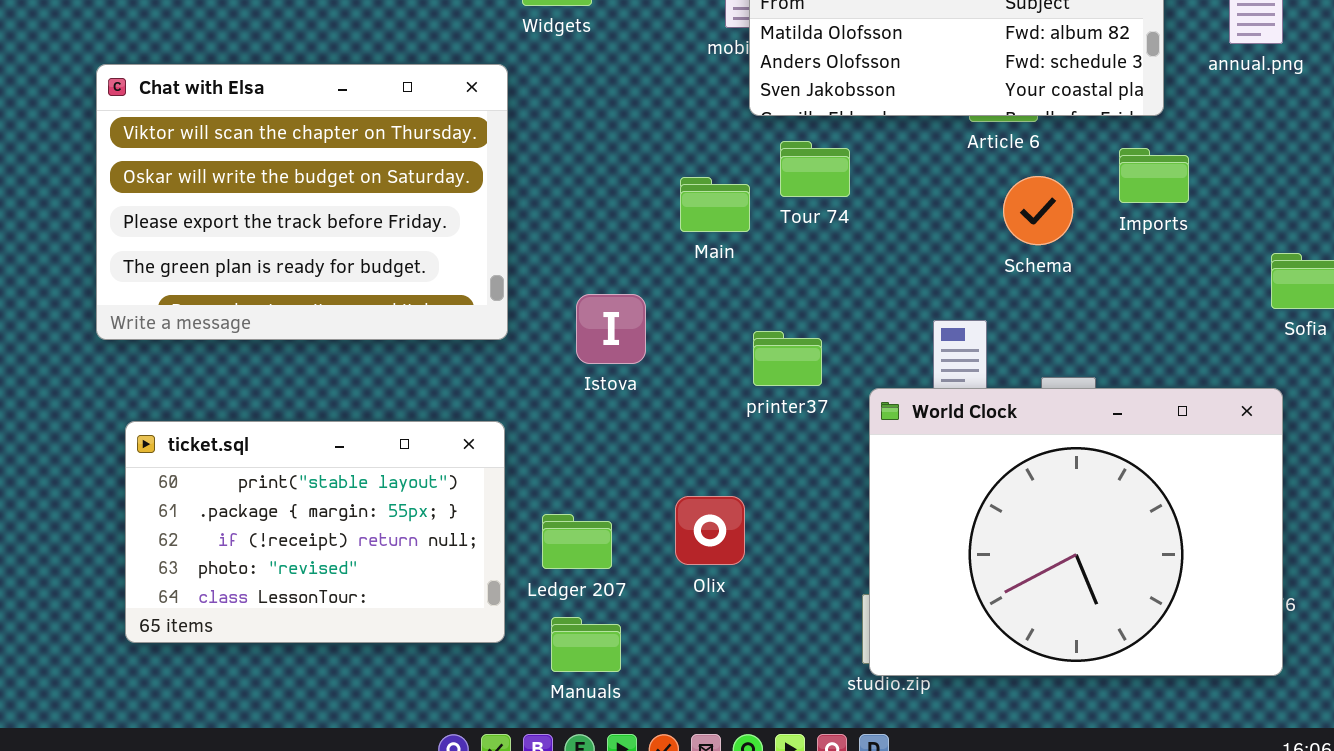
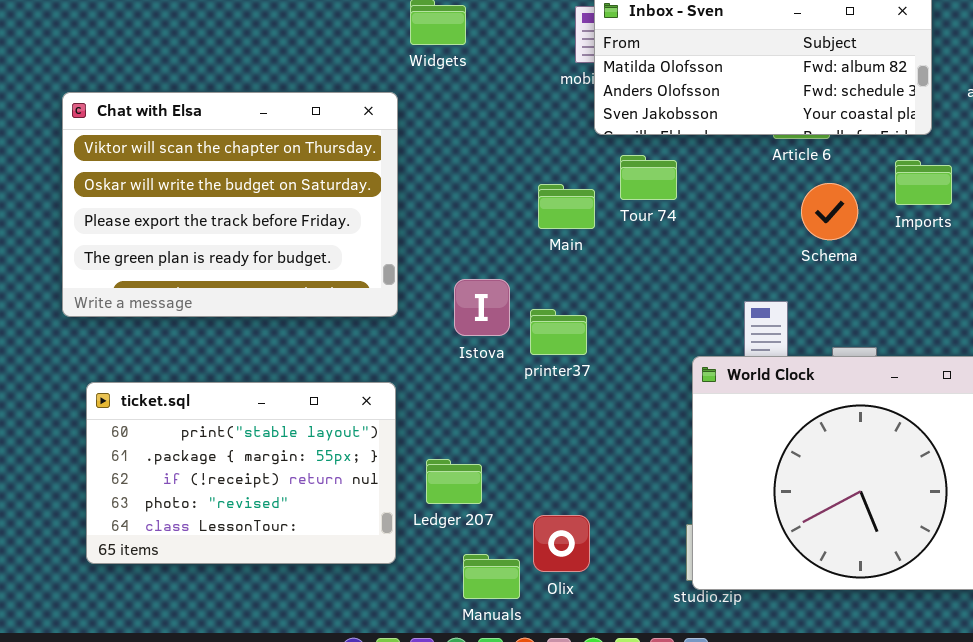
printer37: [753,331,822,386] -> [530,309,587,355], moved
Olix: [675,496,745,565] -> [533,515,590,572], moved
Manuals: [551,617,621,672] -> [463,554,520,599], moved

